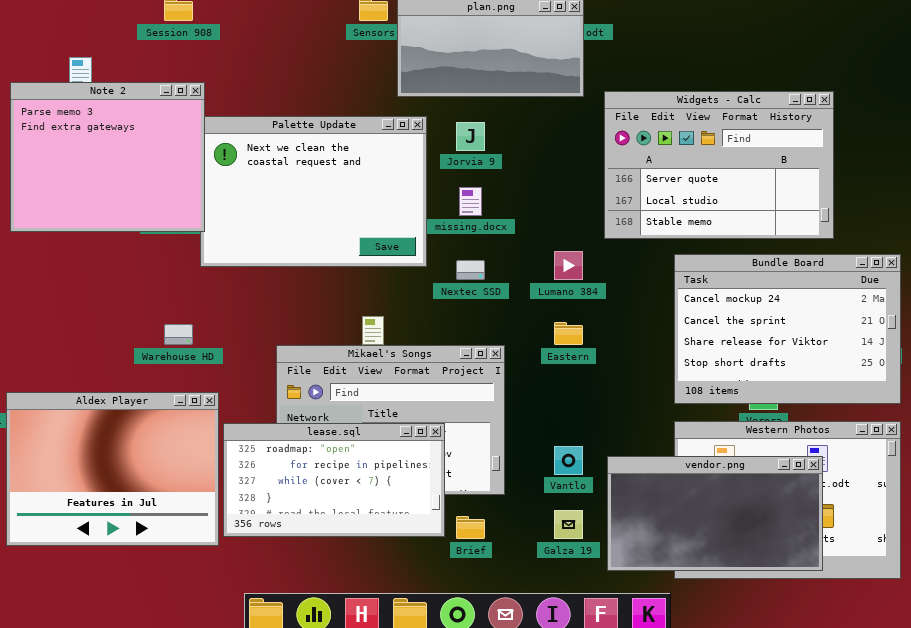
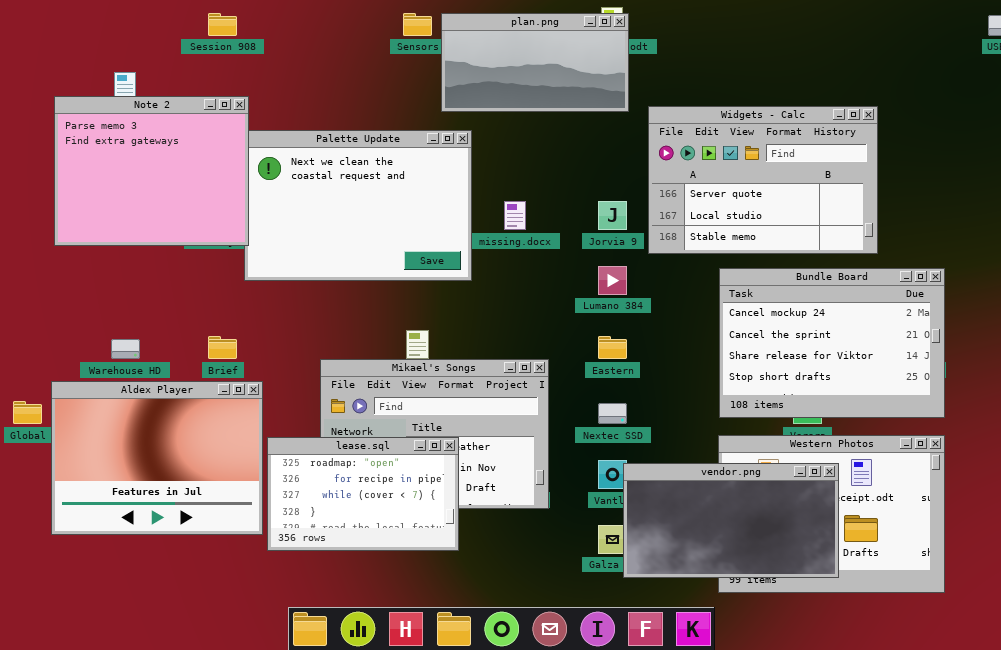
Jorvia 9: [456,122,485,151] -> [598,201,627,230], moved
Nextec SSD: [456,260,485,280] -> [598,403,627,424], moved
Warehouse HD: [164,324,193,345] -> [111,339,140,359], moved
Aldex Player: [6,392,219,546] -> [51,381,263,535], moved
lease.sql: [223,423,445,537] -> [267,437,459,551], resized
vendor.png: [607,456,823,571] -> [623,463,839,578], moved
Brief: [456,516,485,539] -> [208,336,237,359], moved

